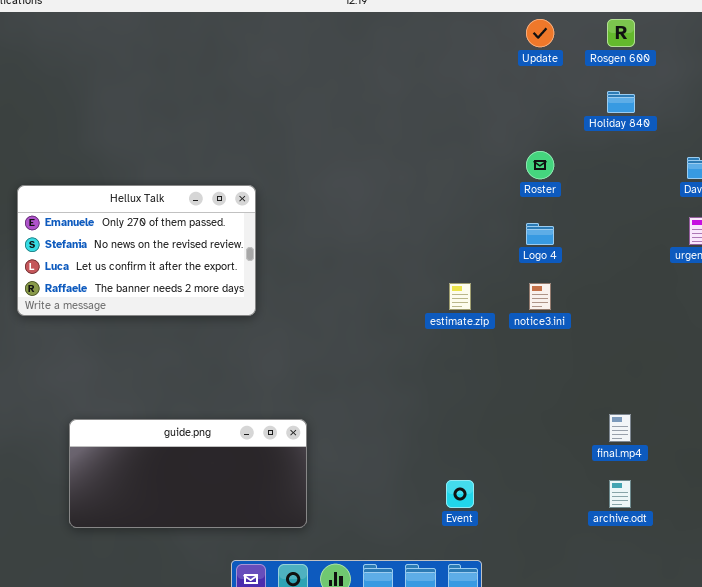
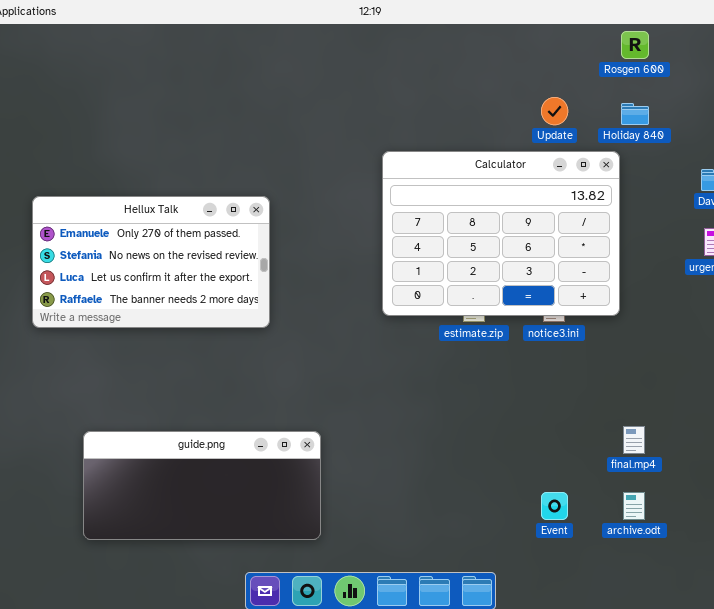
Update: [526,19,554,47] -> [541,97,568,125], moved
Calculator: none -> [382,151,620,316], opened
Event: [446,480,474,508] -> [541,492,568,520], moved

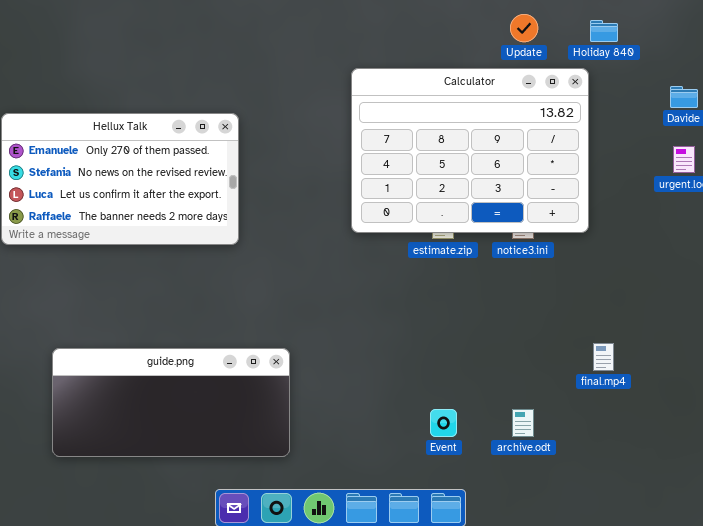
Event: [541,492,568,520] -> [430,409,457,437], moved
archive.odt: [623,492,645,520] -> [512,409,534,437], moved

